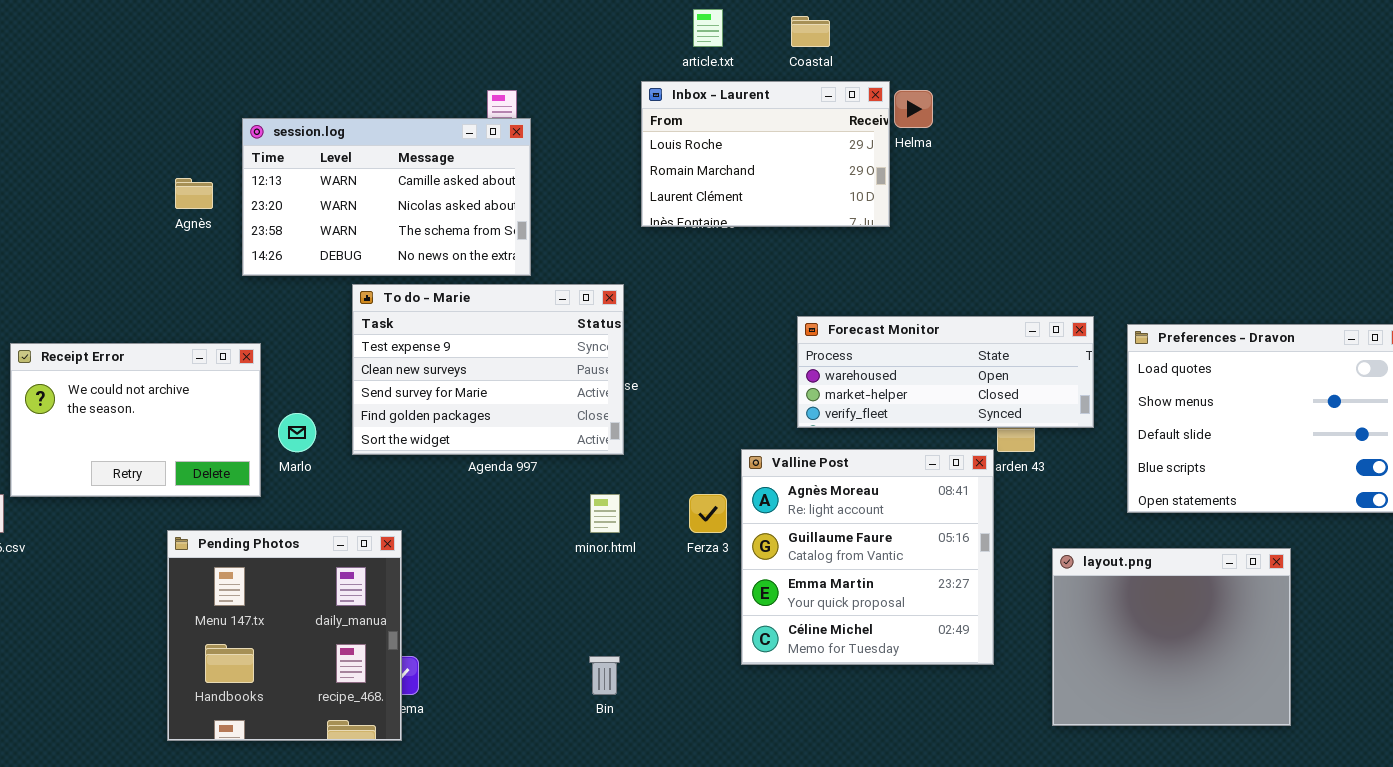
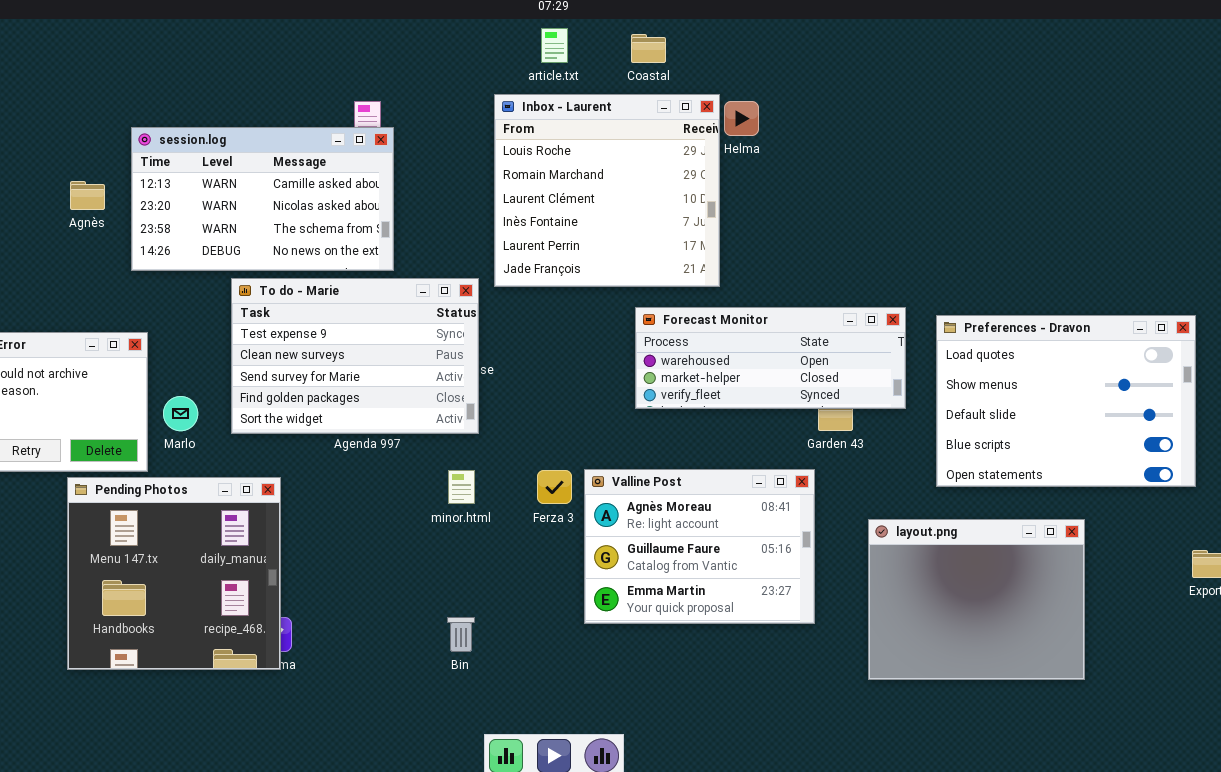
Inbox - Laurent: [641,81,890,227] -> [494,94,720,287], resized
Valline Post: [741,449,994,665] -> [584,469,815,624], resized
Pending Photos: [167,530,402,741] -> [67,477,281,670], moved

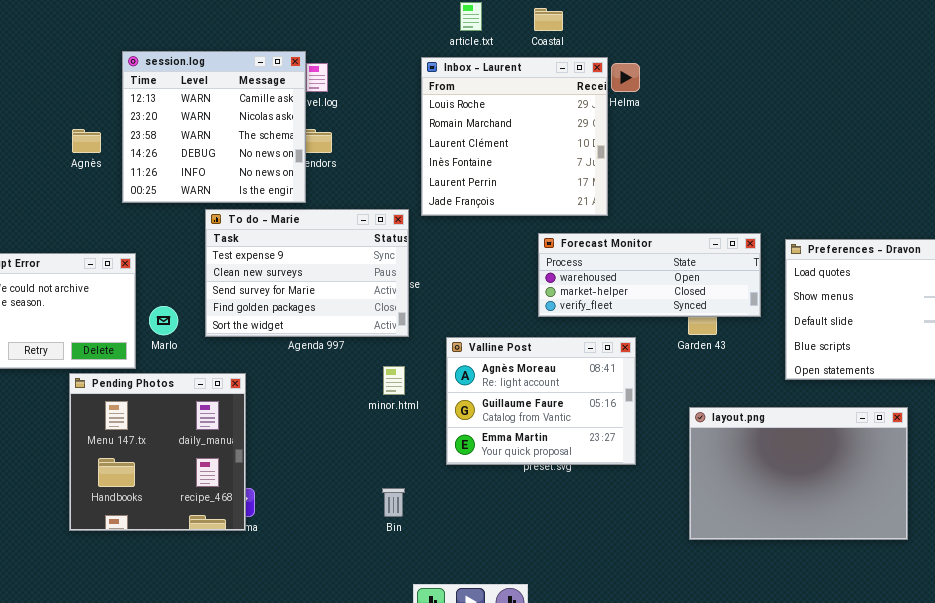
session.log: [131,127,394,271] -> [122,51,306,203], resized
Valline Post: [584,469,815,624] -> [446,337,636,465], moved
layout.png: [868,519,1085,680] -> [689,407,908,540], resized

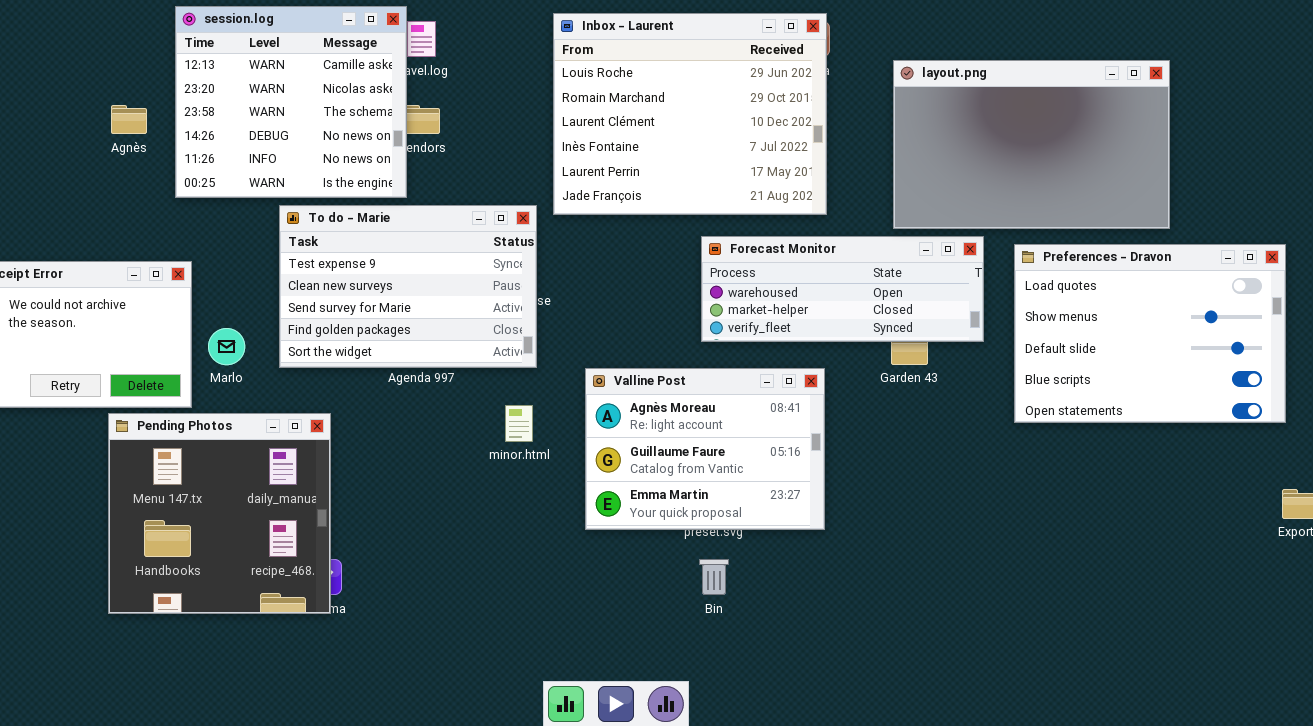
Inbox - Laurent: [421,57,608,216] -> [553,13,827,215], resized
layout.png: [689,407,908,540] -> [893,60,1170,229], moved
Bin: [382,488,405,517] -> [699,559,729,595], moved

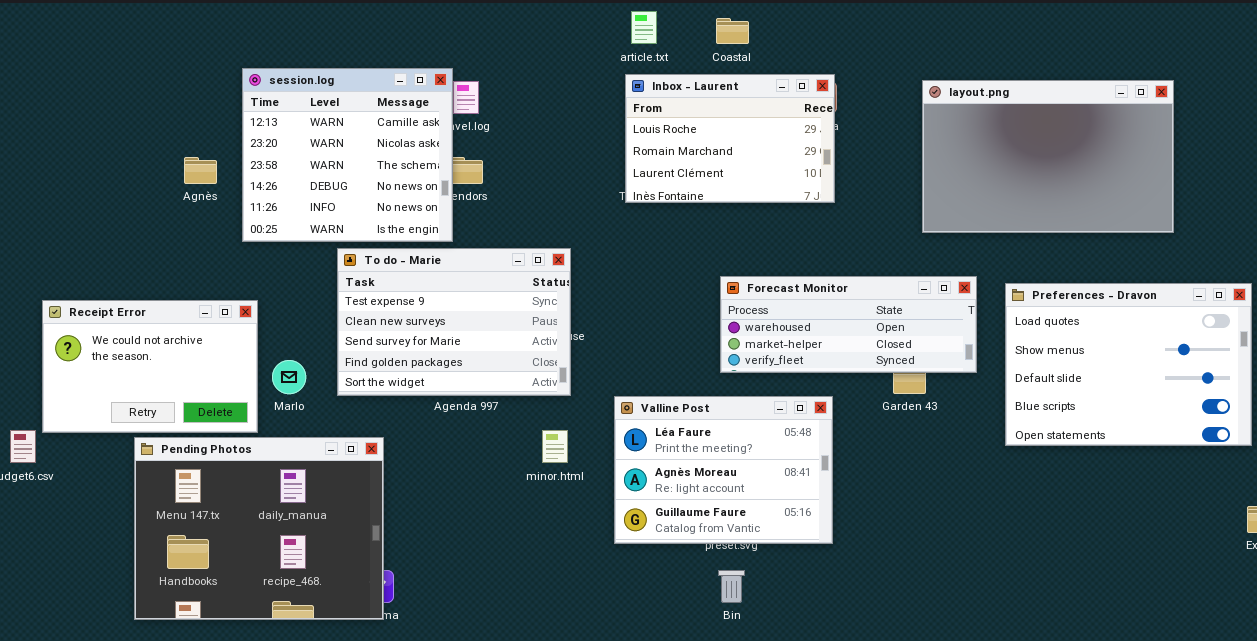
Inbox - Laurent: [553,13,827,215] -> [625,74,835,203], resized
layout.png: [893,60,1170,229] -> [922,80,1174,233], moved
Valline Post: [585,368,825,530] -> [614,396,833,544], scrolled up 1 row
Pending Photos: [108,413,331,614] -> [134,437,384,620], resized

